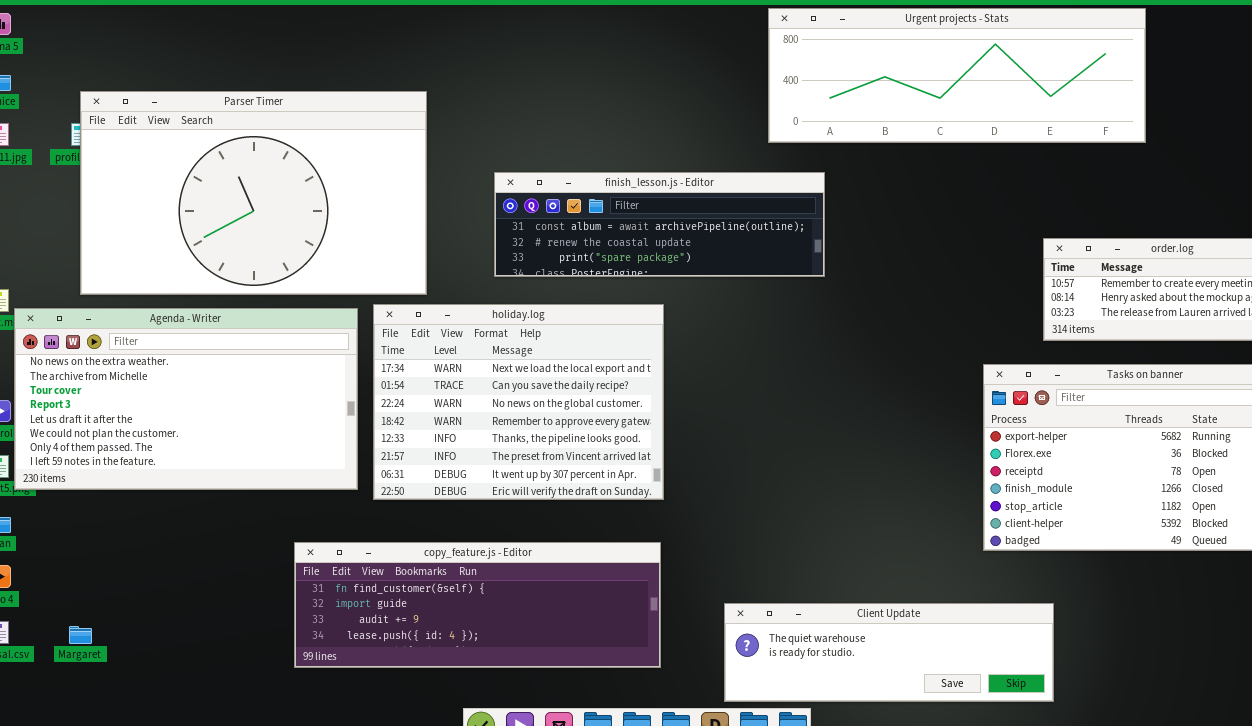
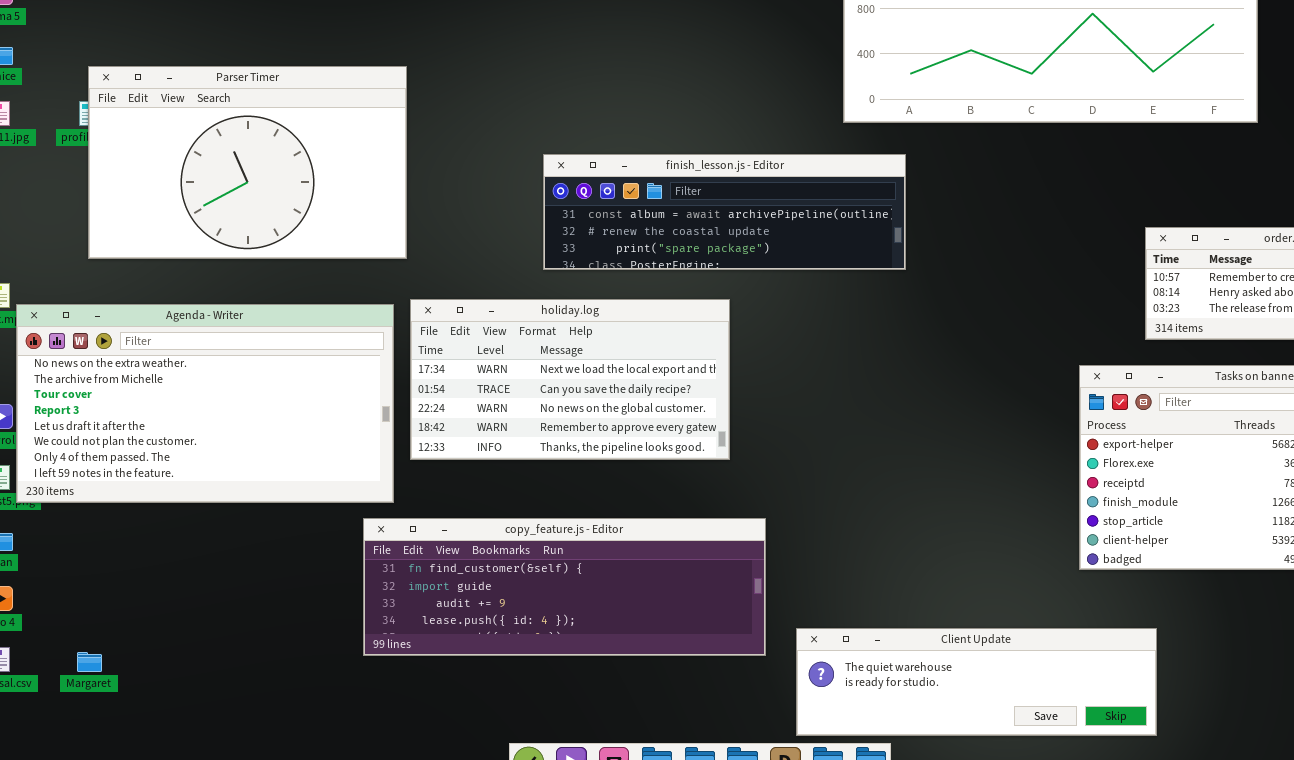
Parser Timer: [80,91,427,295] -> [88,66,407,259], resized
holiday.log: [373,304,664,500] -> [410,299,730,460], resized
copy_feature.js - Editor: [294,542,661,668] -> [363,518,766,656], moved

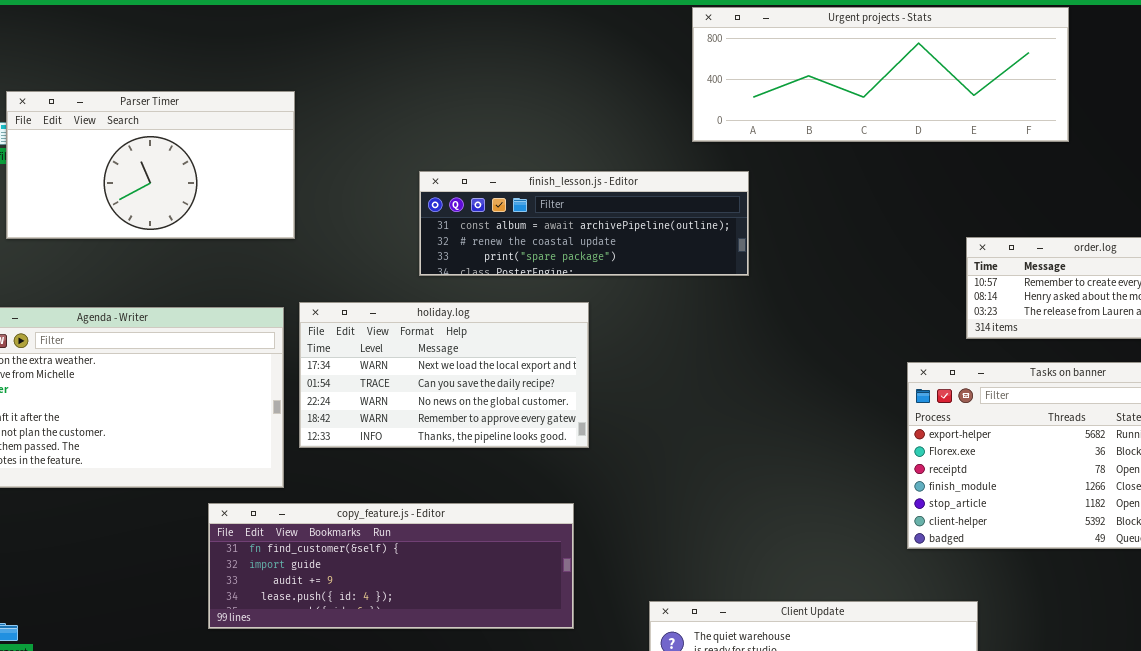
Parser Timer: [88,66,407,259] -> [6,91,295,239], resized
copy_feature.js - Editor: [363,518,766,656] -> [208,503,574,629], moved

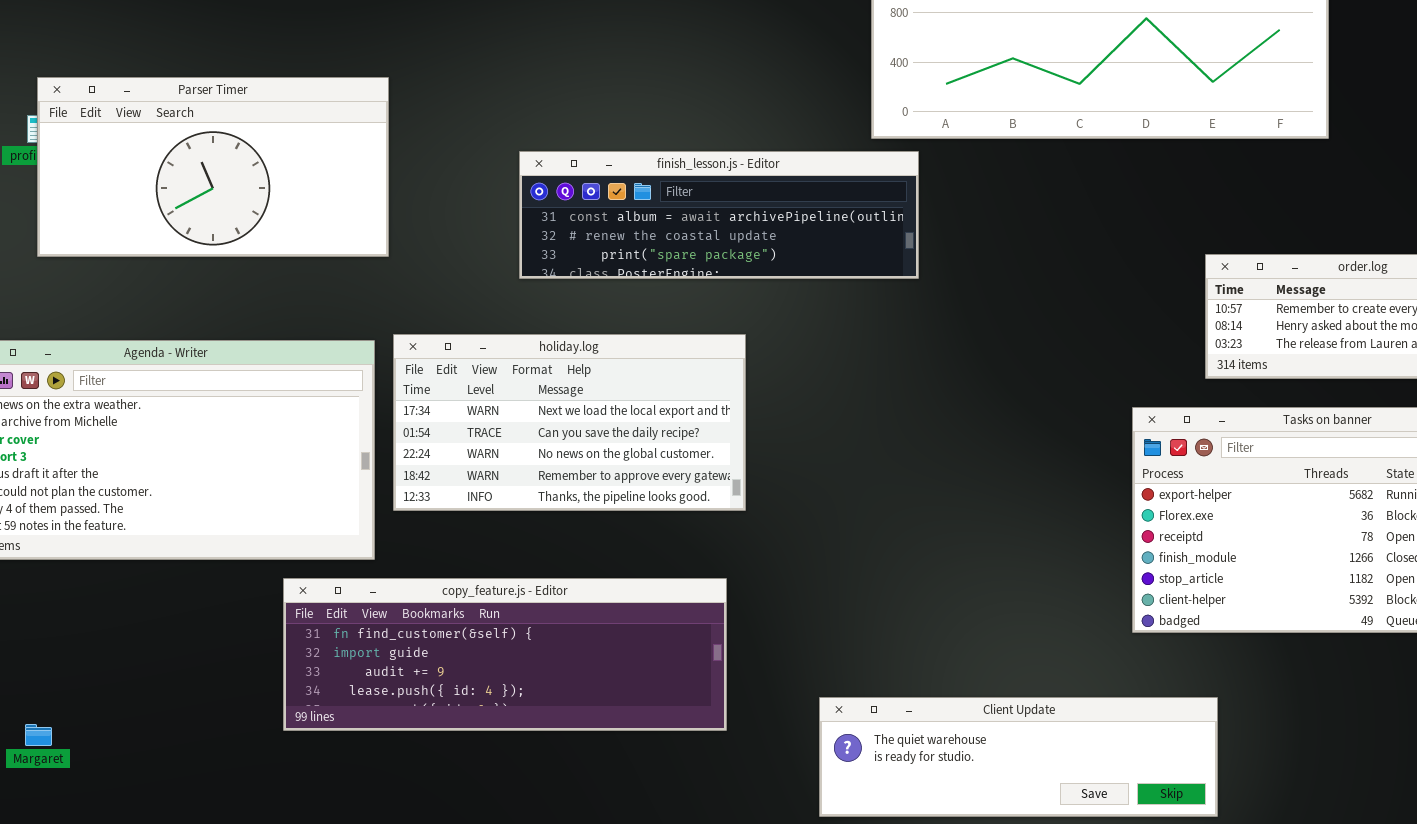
finish_lesson.js - Editor: [419,171,749,276] -> [519,151,919,279], moved

